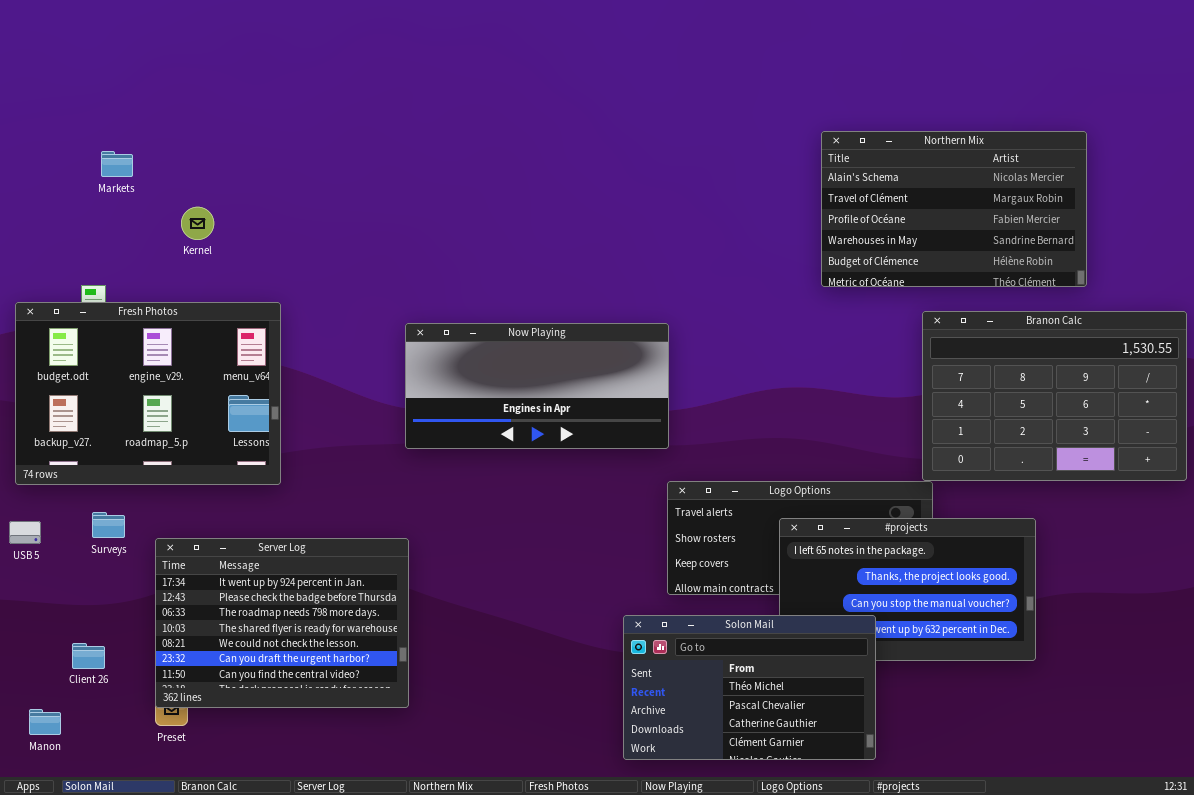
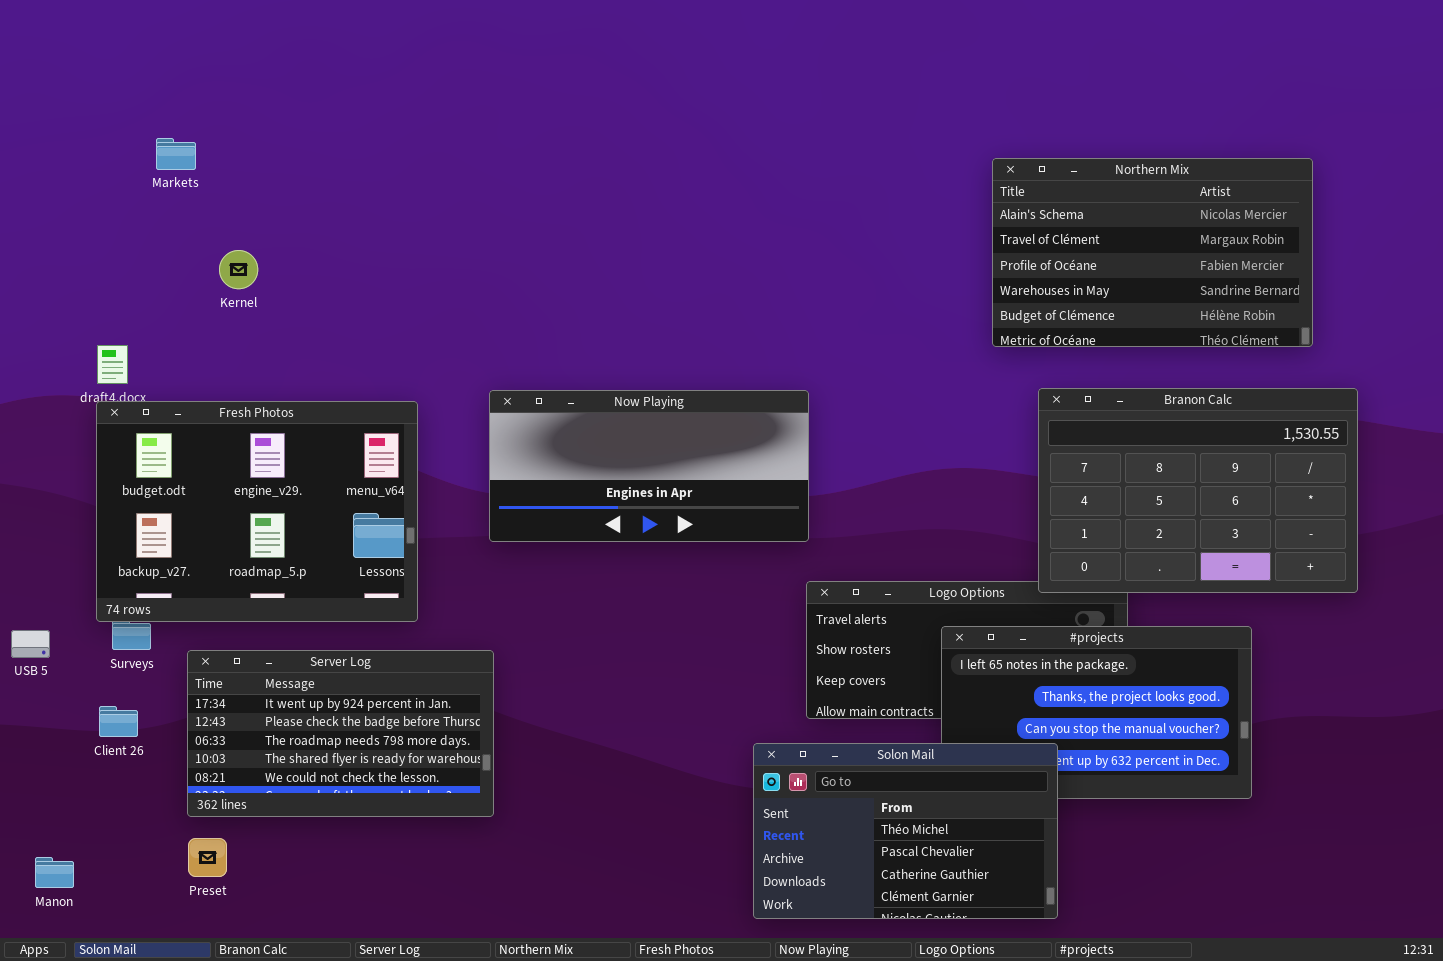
Markets: [101,151,133,177] -> [156,138,196,170], moved
Fresh Photos: [15,302,281,485] -> [96,401,418,622], moved
Branon Calc: [922,311,1187,481] -> [1038,388,1358,593], moved
Server Log: [155,538,409,708] -> [187,650,494,817], resized
Client 26: [72,643,105,669] -> [99,706,138,737], moved

